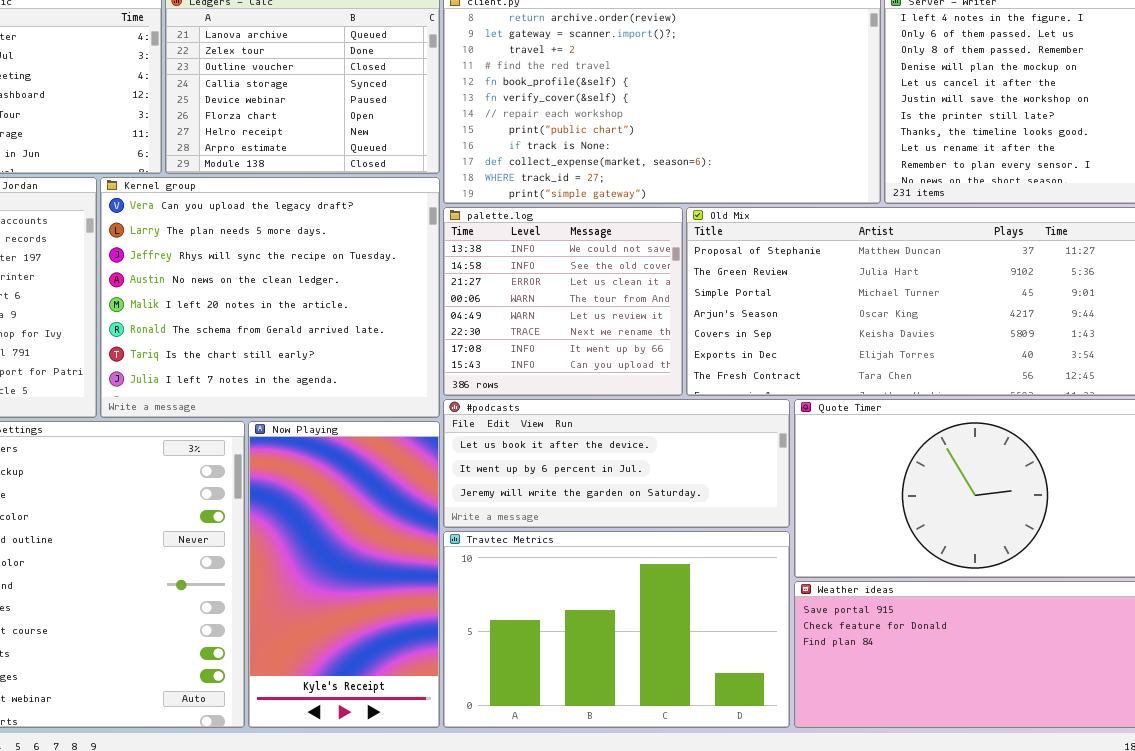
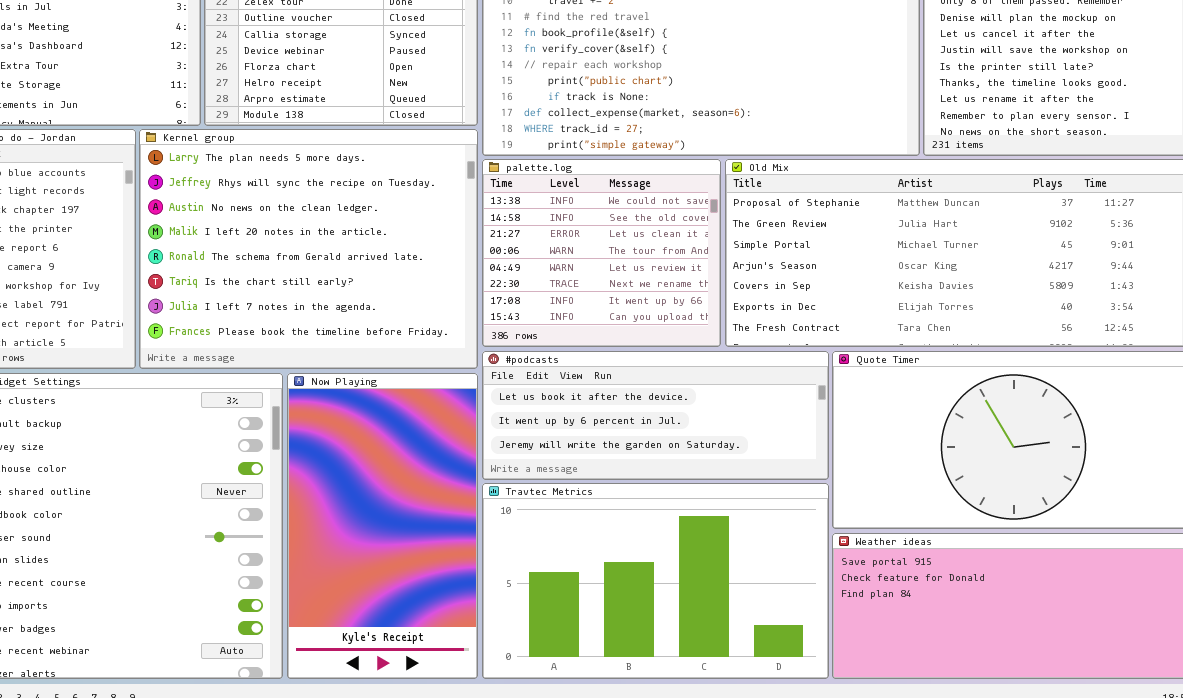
Kernel group: [100,177,440,418] -> [139,129,478,369], scrolled down 1 row

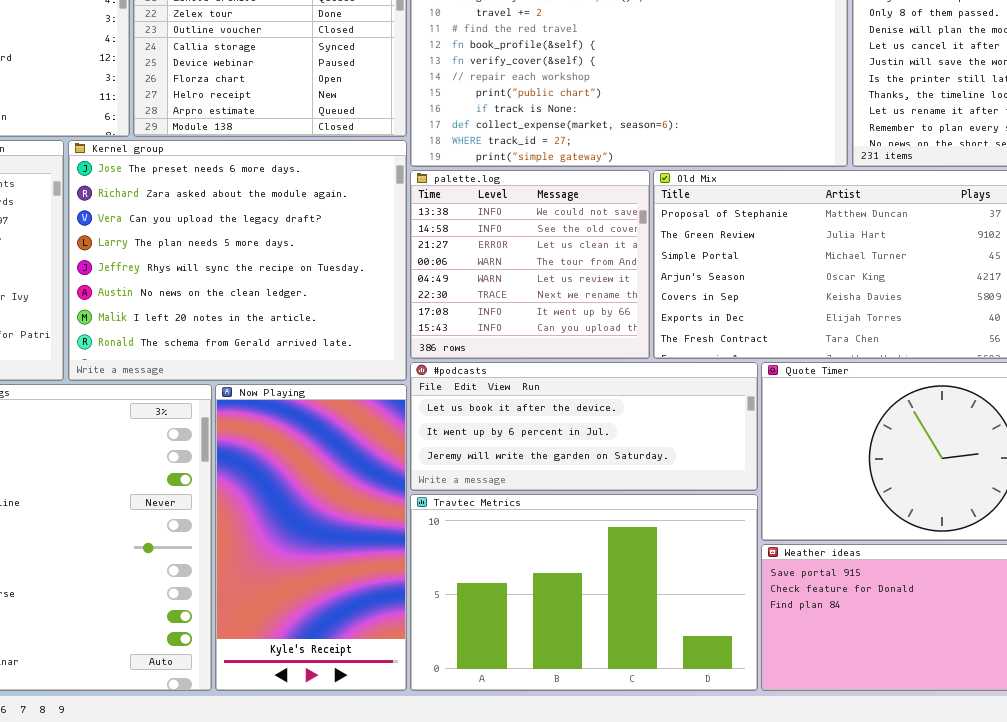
Kernel group: [139,129,478,369] -> [68,140,407,381], scrolled up 3 rows

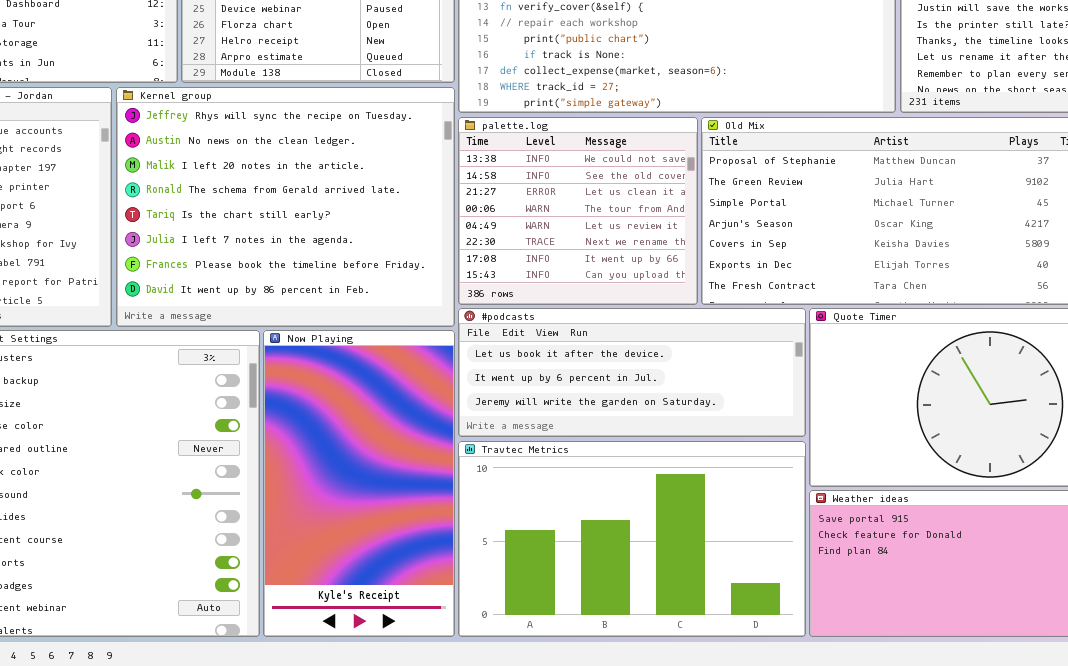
Kernel group: [68,140,407,381] -> [116,87,455,327], scrolled down 4 rows

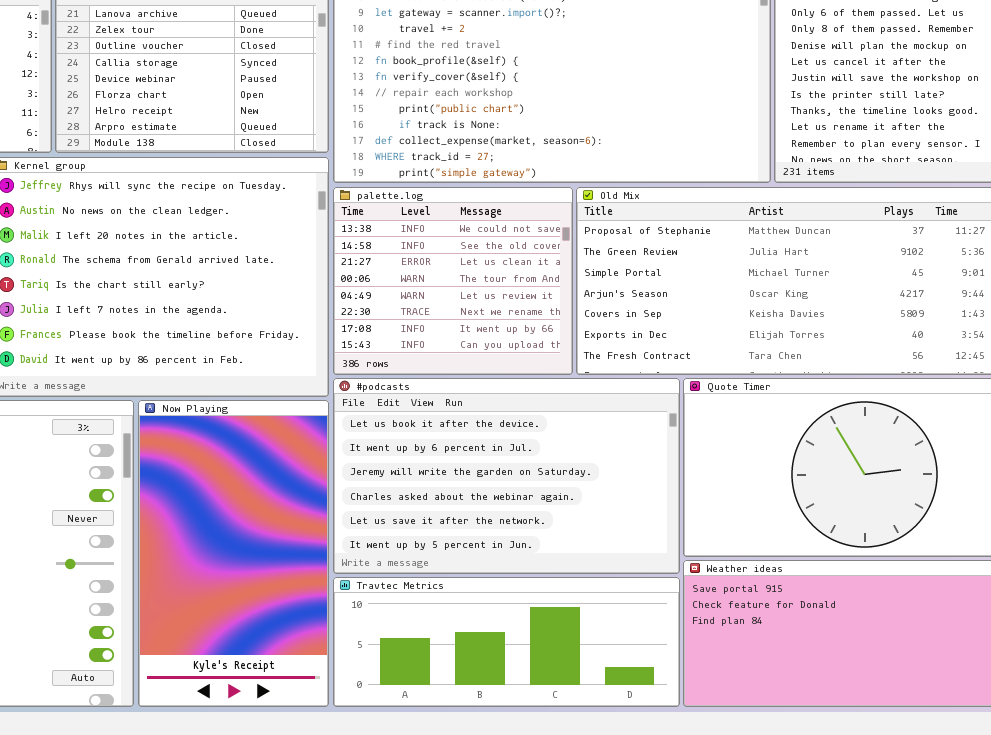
#podcasts: [458,308,806,437] -> [333,378,680,574], resized
Travtec Metrics: [458,441,806,637] -> [333,577,680,707], resized

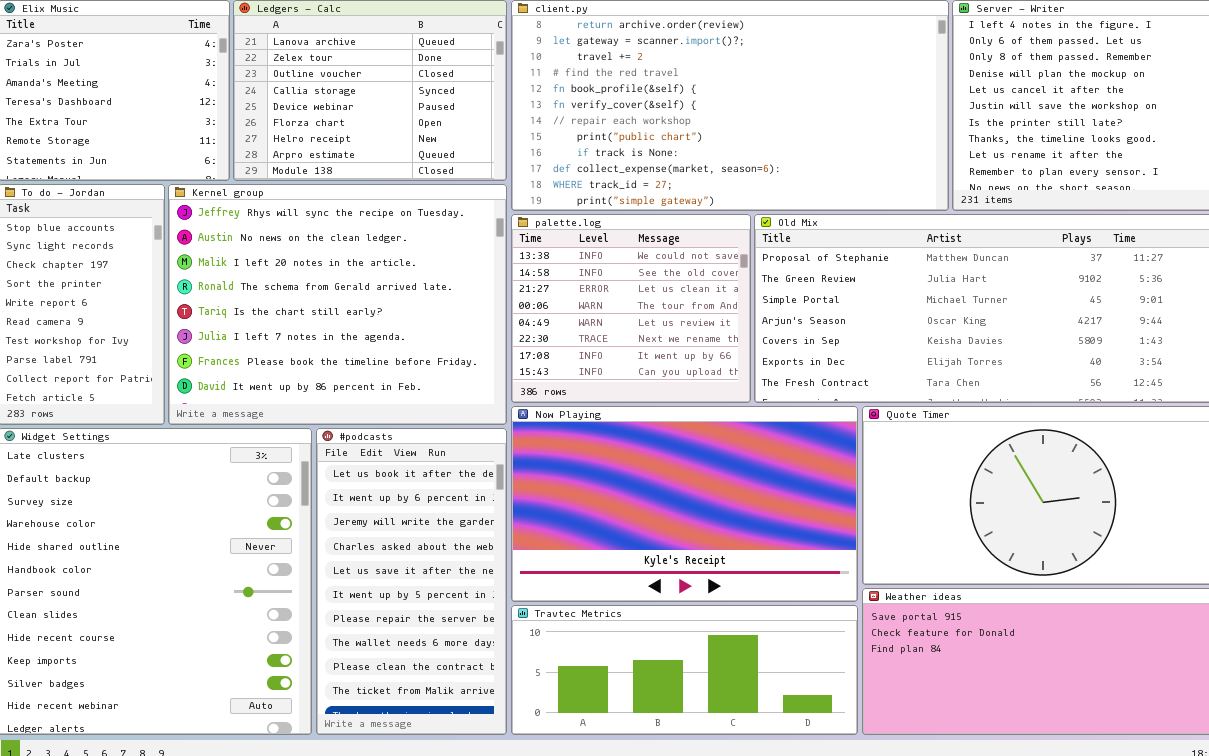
#podcasts: [333,378,680,574] -> [316,428,507,735], moved, resized
Now Playing: [138,400,329,707] -> [511,406,858,602], moved, resized

